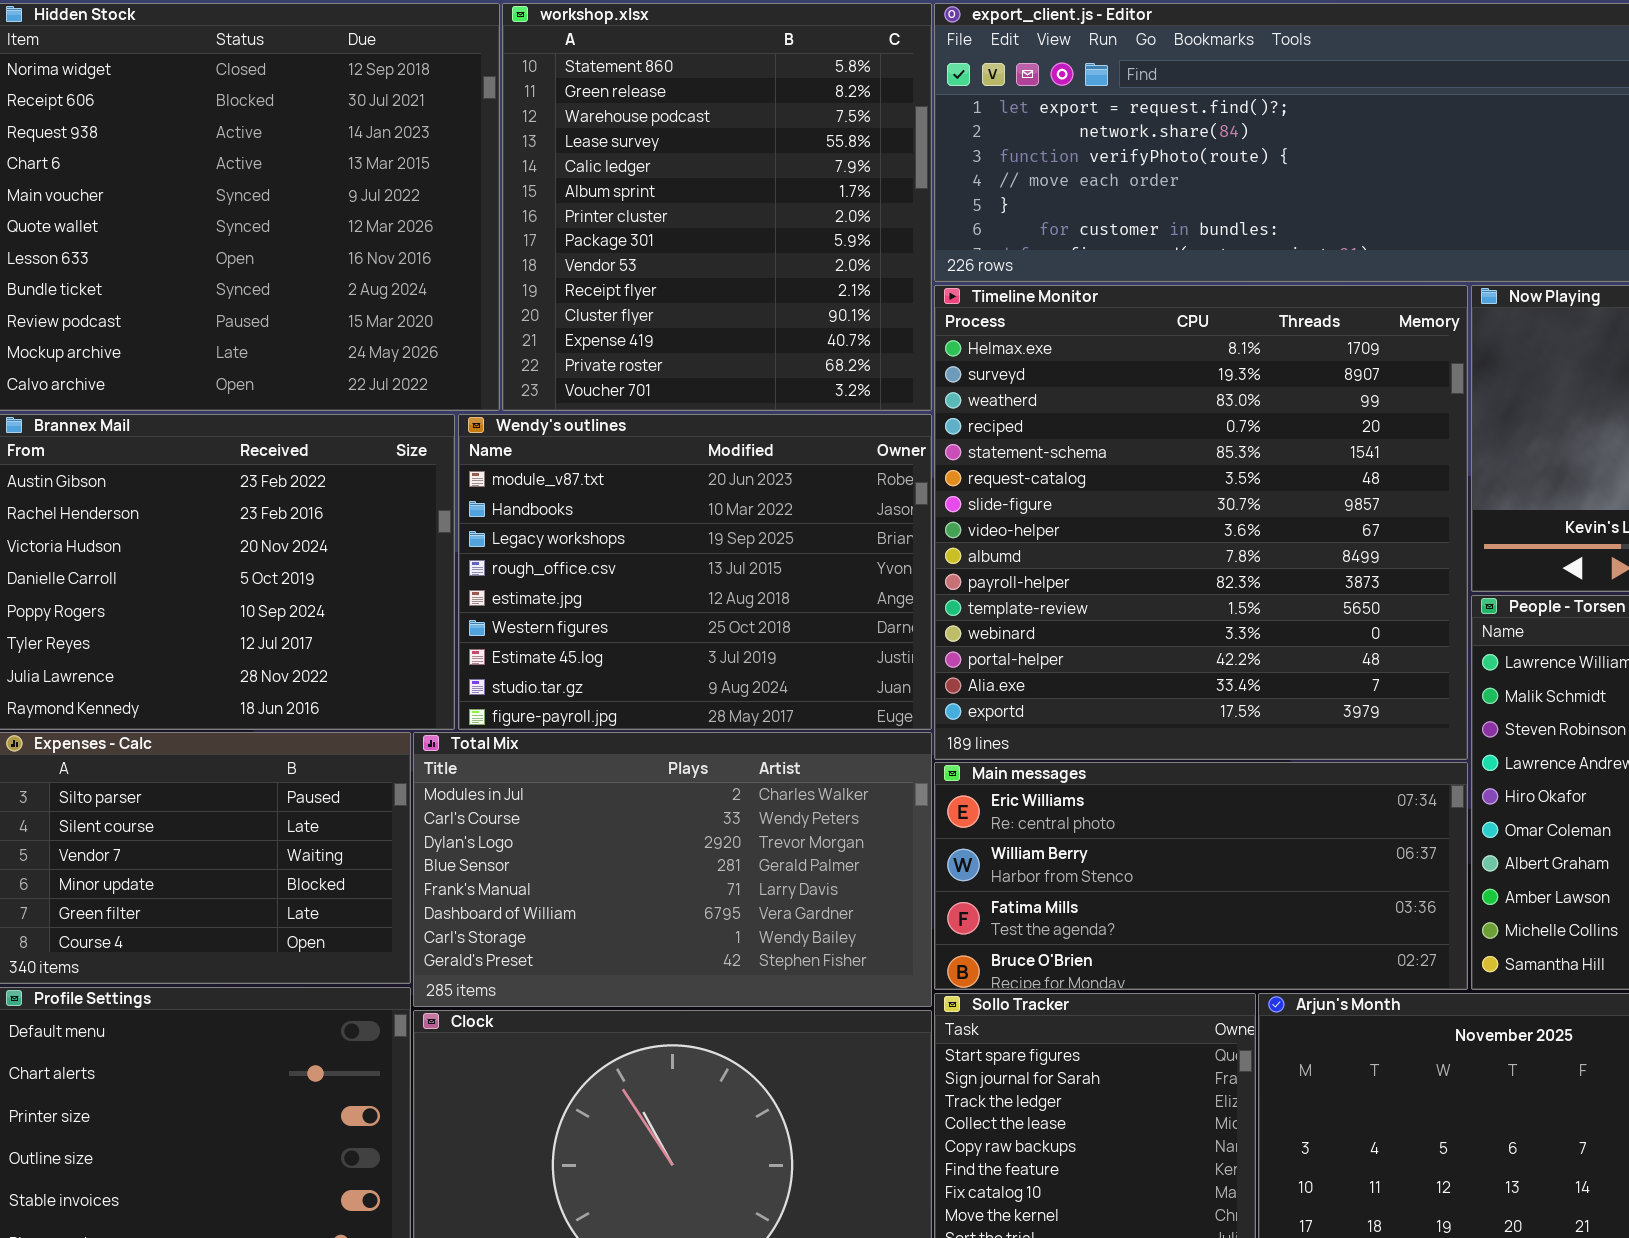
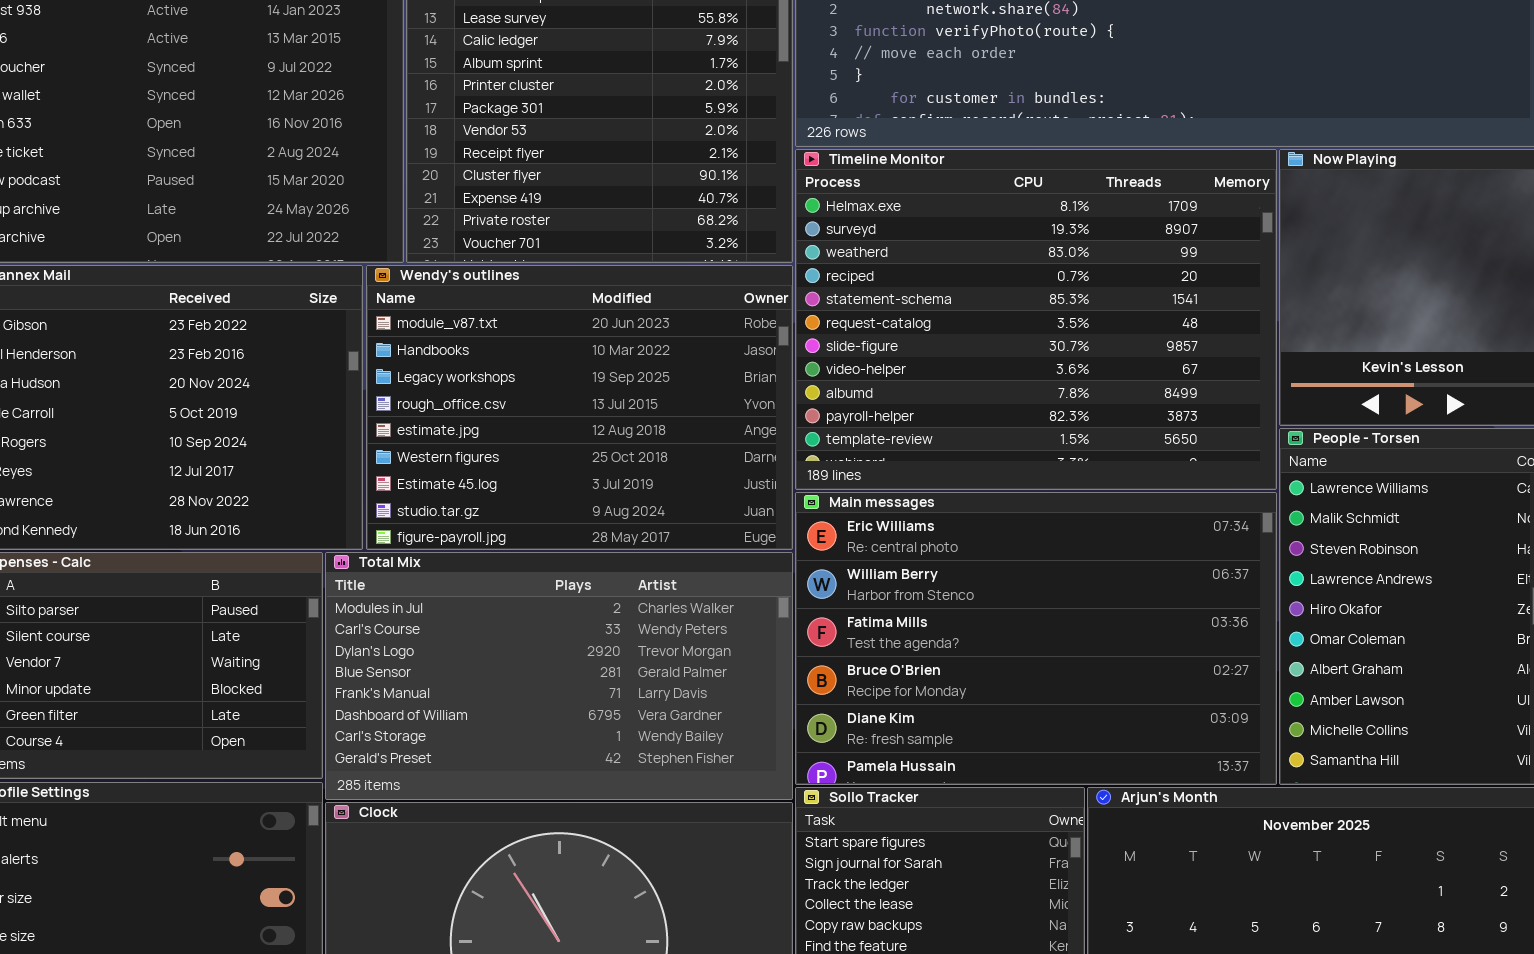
Timeline Monitor: [934,285,1468,760] -> [795,149,1277,490], resized
Main messages: [934,762,1468,990] -> [795,492,1277,785], resized

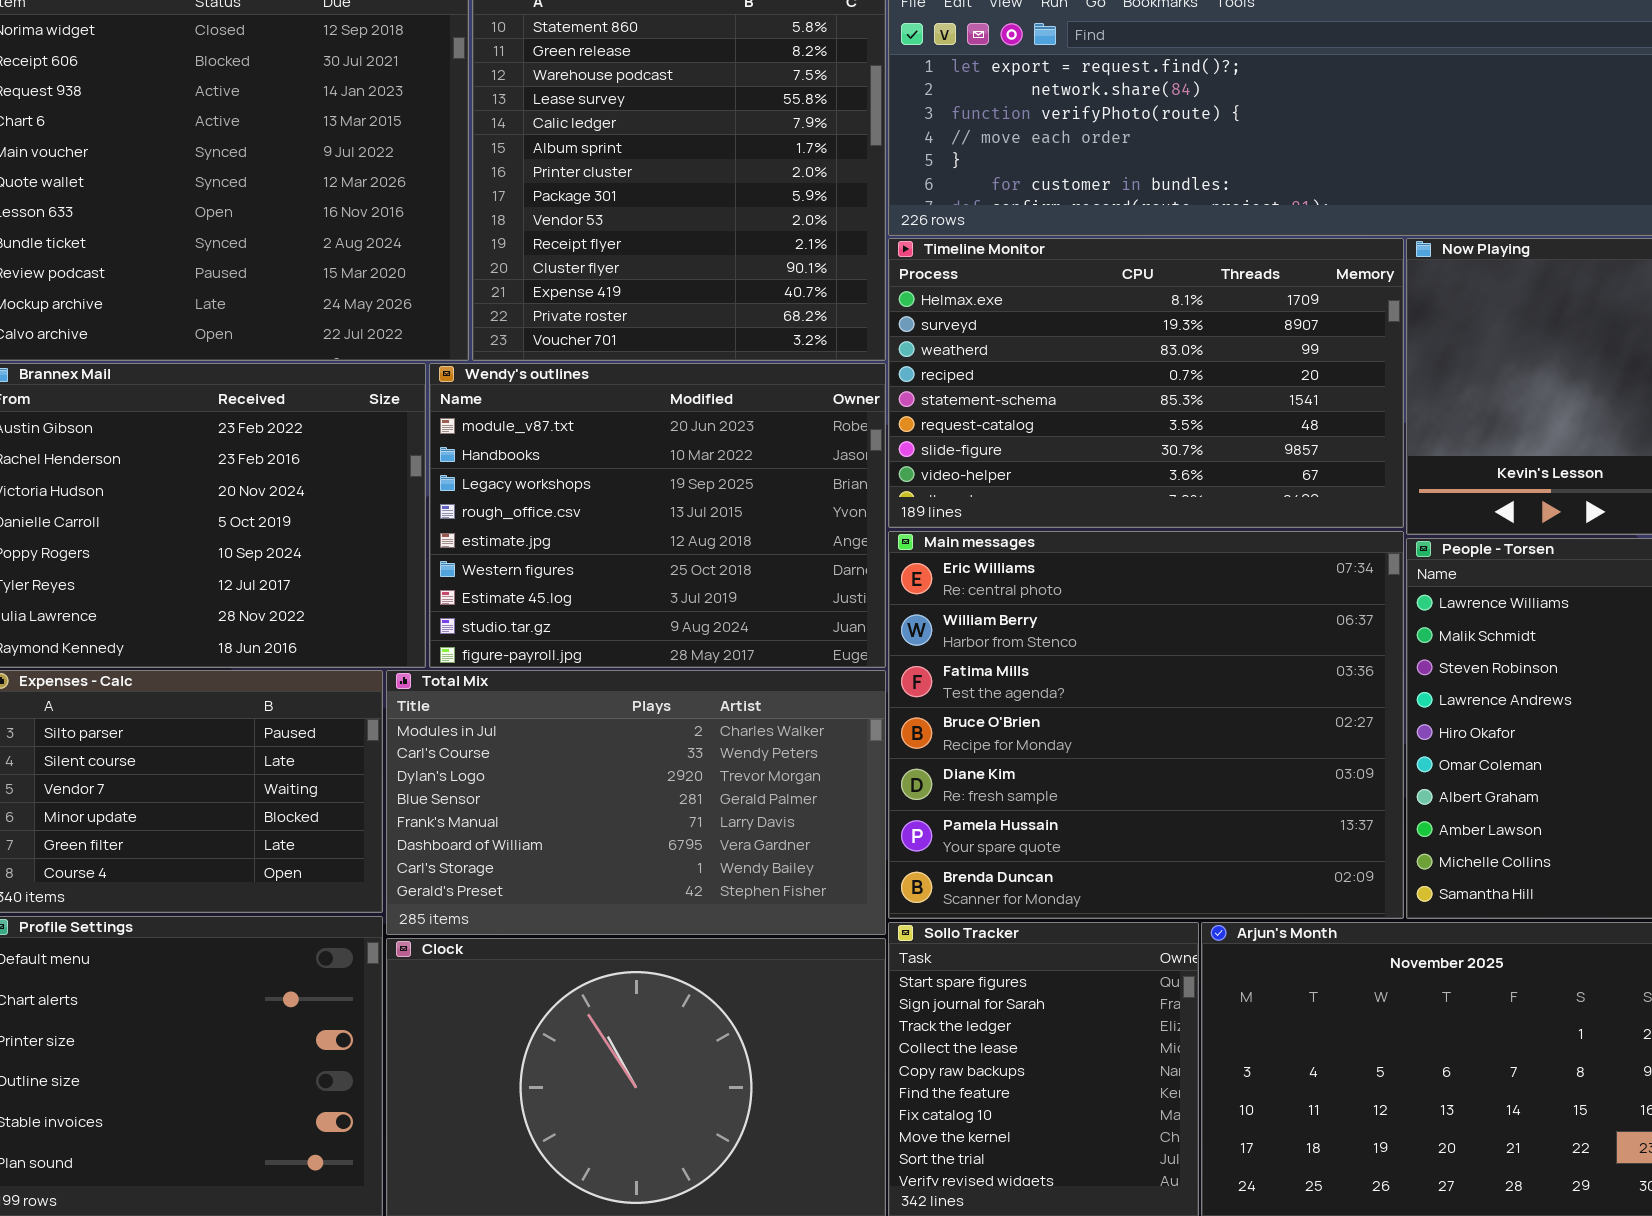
Timeline Monitor: [795,149,1277,490] -> [888,238,1404,528], resized
Main messages: [795,492,1277,785] -> [888,531,1404,919], resized

